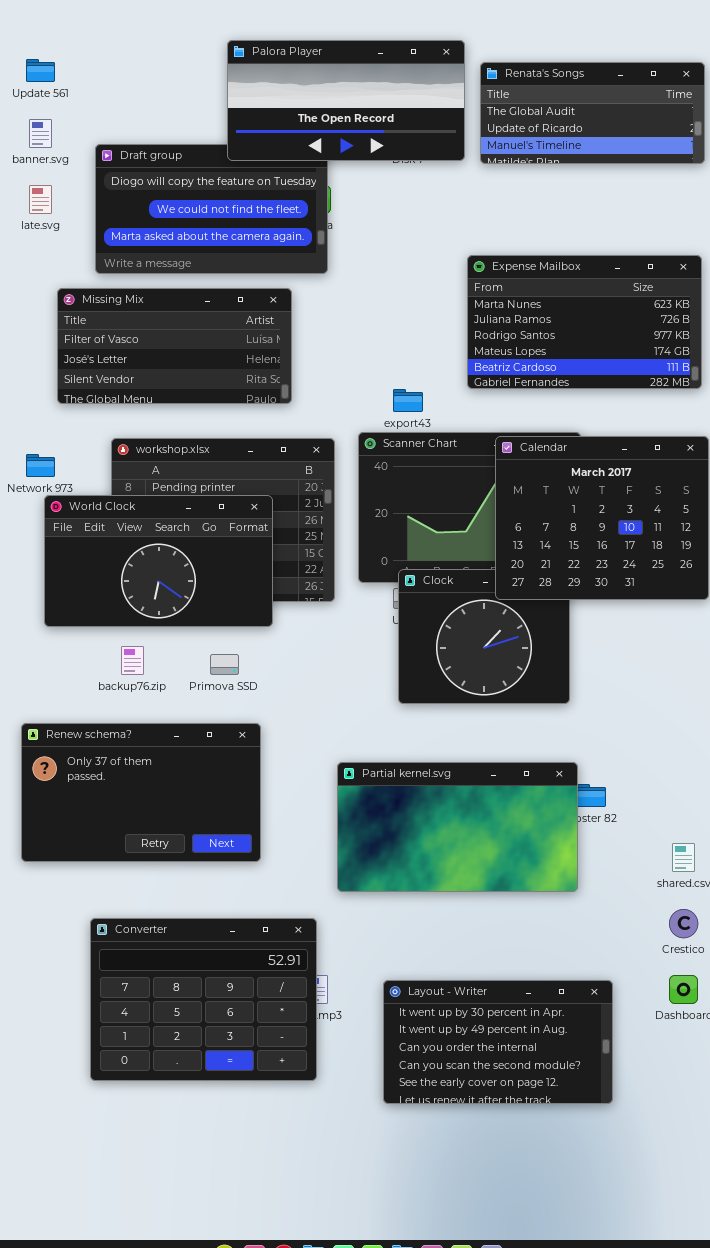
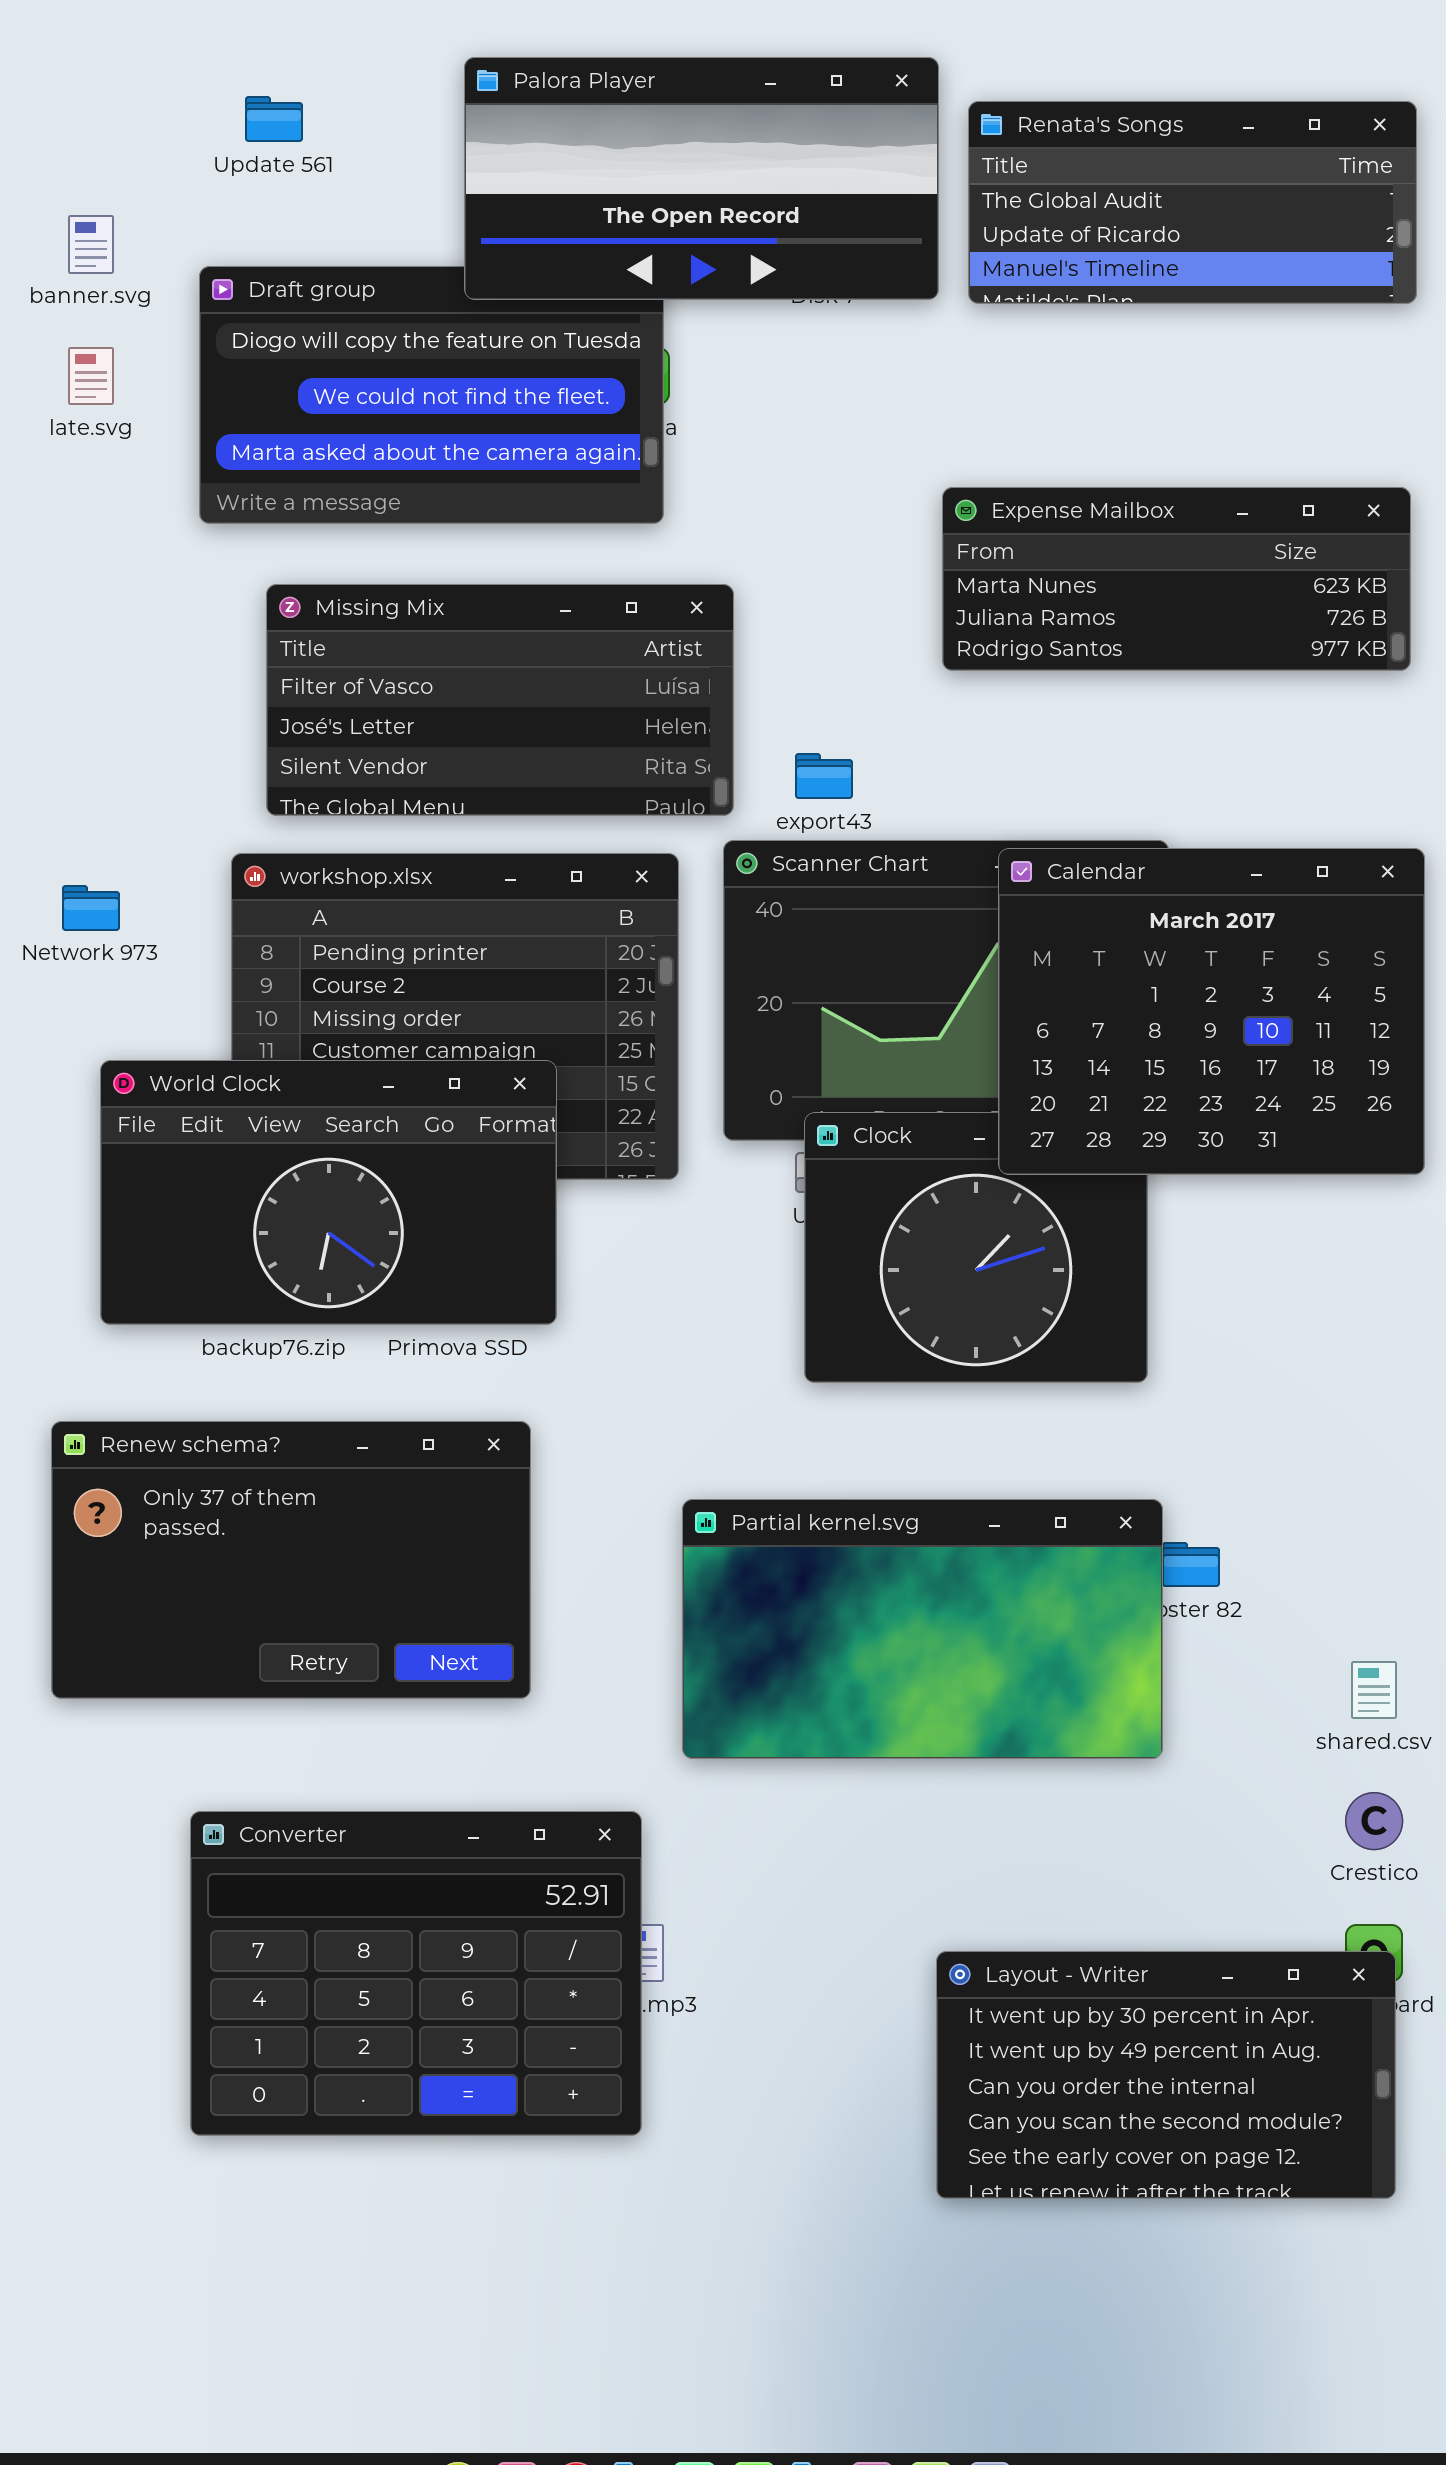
Update 561: [26,59,55,82] -> [245,96,303,142], moved
Expense Mailbox: [467,255,702,389] -> [942,487,1411,671], resized
Missing Mix: [57,288,292,404] -> [266,584,734,816], moved
World Clock: [44,495,273,627] -> [100,1060,557,1325], moved
Layout - Writer: [383,980,613,1104] -> [936,1951,1396,2199], moved

